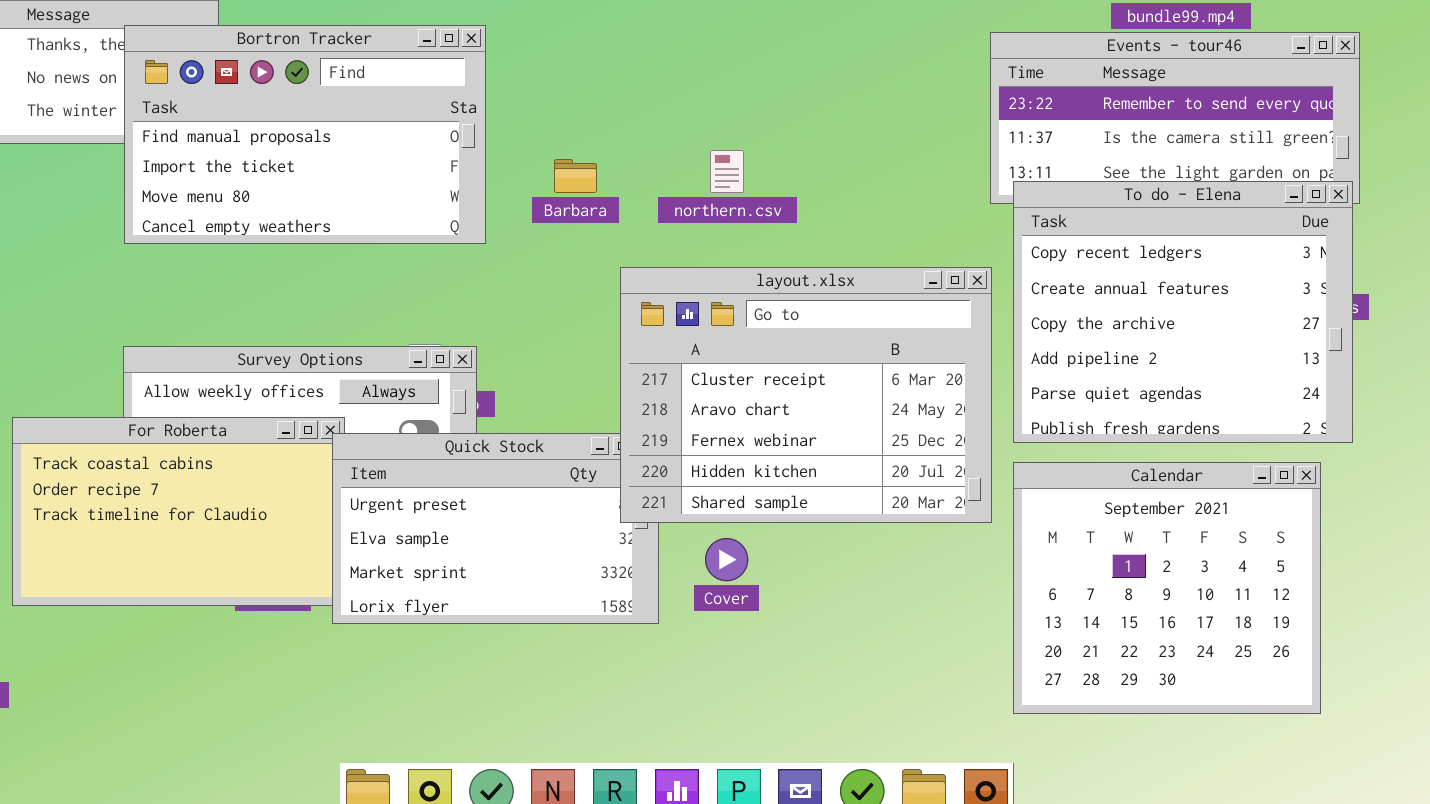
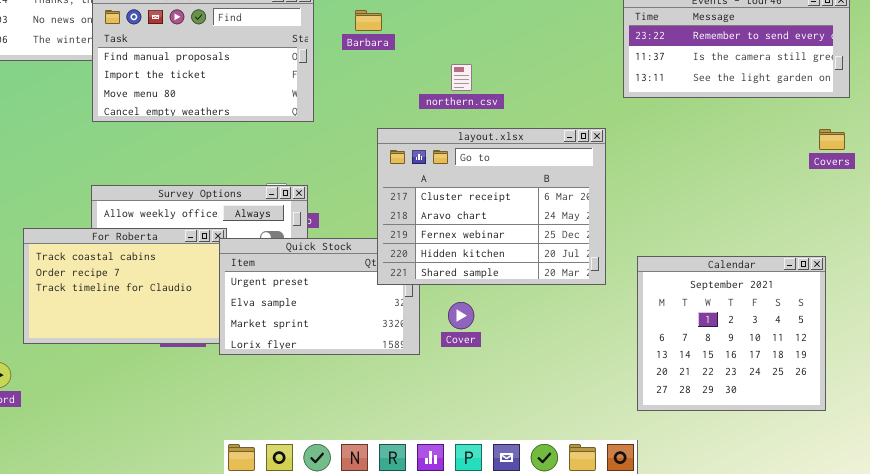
Barbara: [554,159,597,193] -> [355,10,382,31], moved
To do - Elena: [1013,181,1353,443] -> none, closed
layout.xlsx: [620,267,992,523] -> [377,128,606,285], moved

